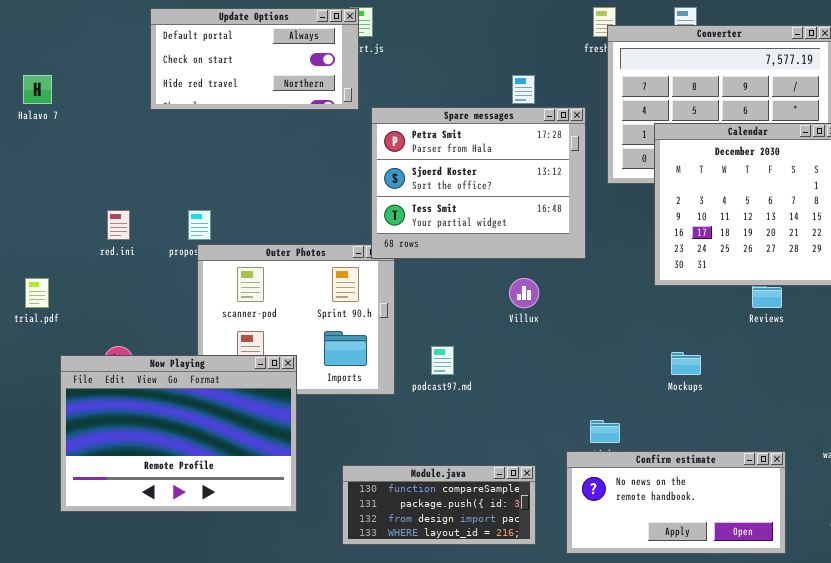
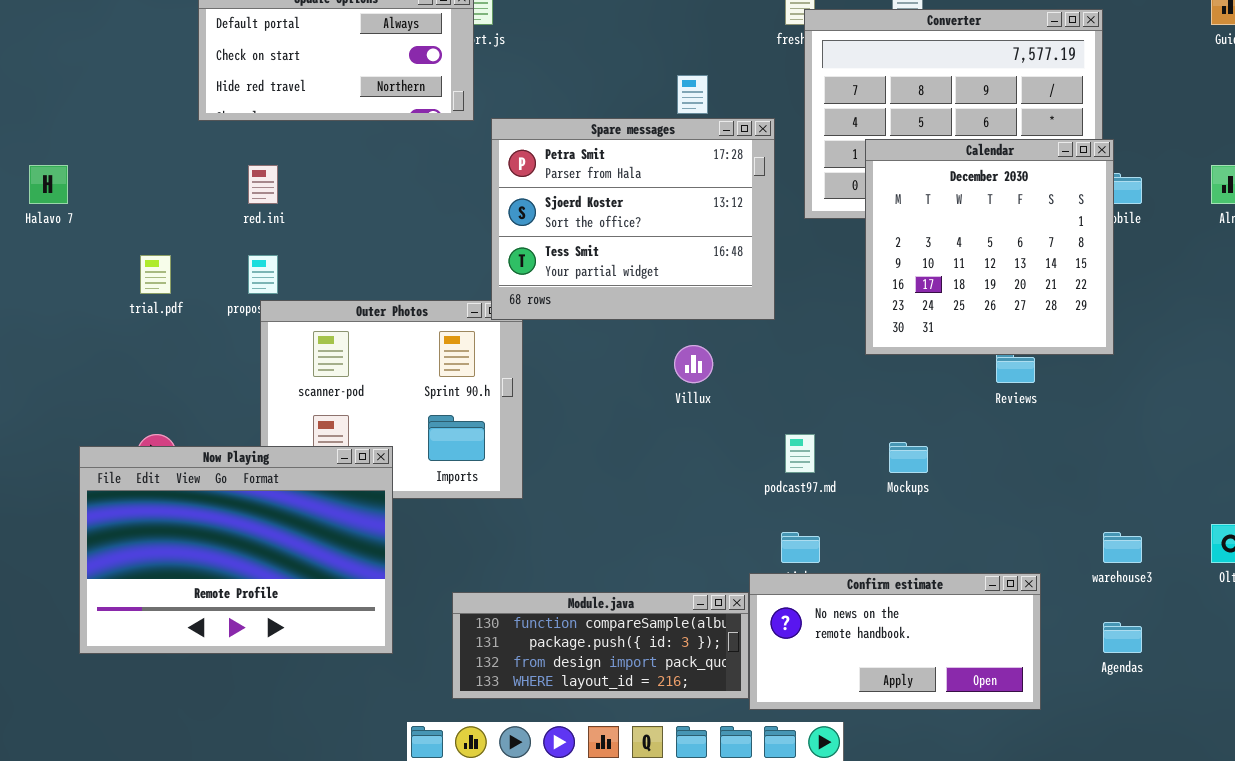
Halavo 7: [23,75,52,104] -> [29,165,68,204], moved
red.ini: [107,210,130,240] -> [248,165,278,204], moved
trial.pdf: [25,278,49,308] -> [140,255,171,294], moved
podcast97.md: [431,346,454,375] -> [785,434,815,473], moved
Module.java: [342,465,536,545] -> [452,592,749,699], resized

